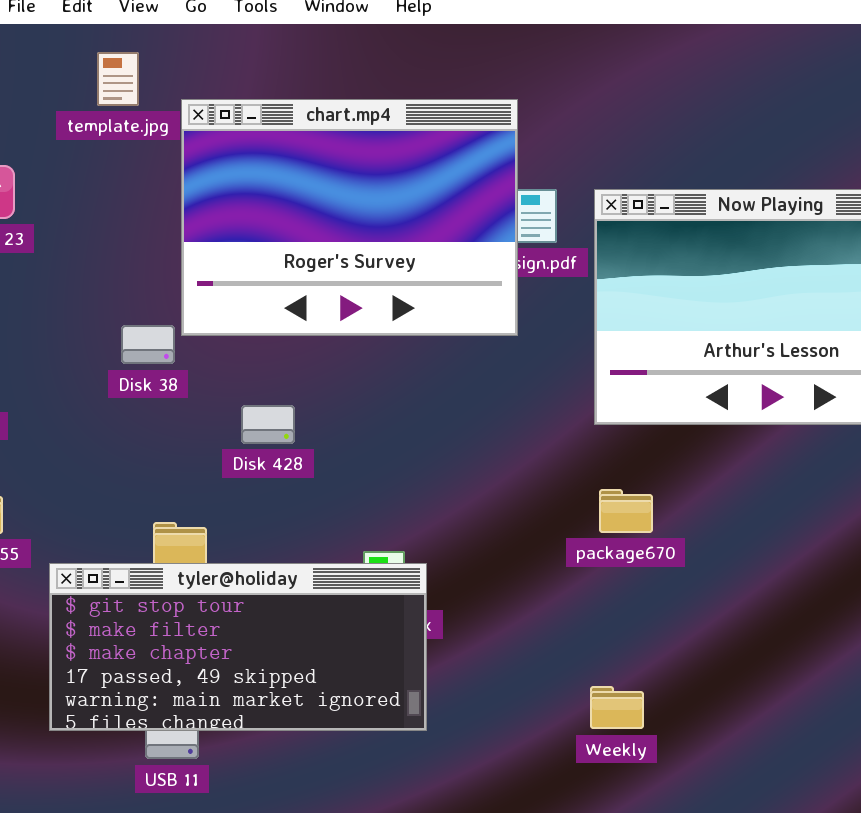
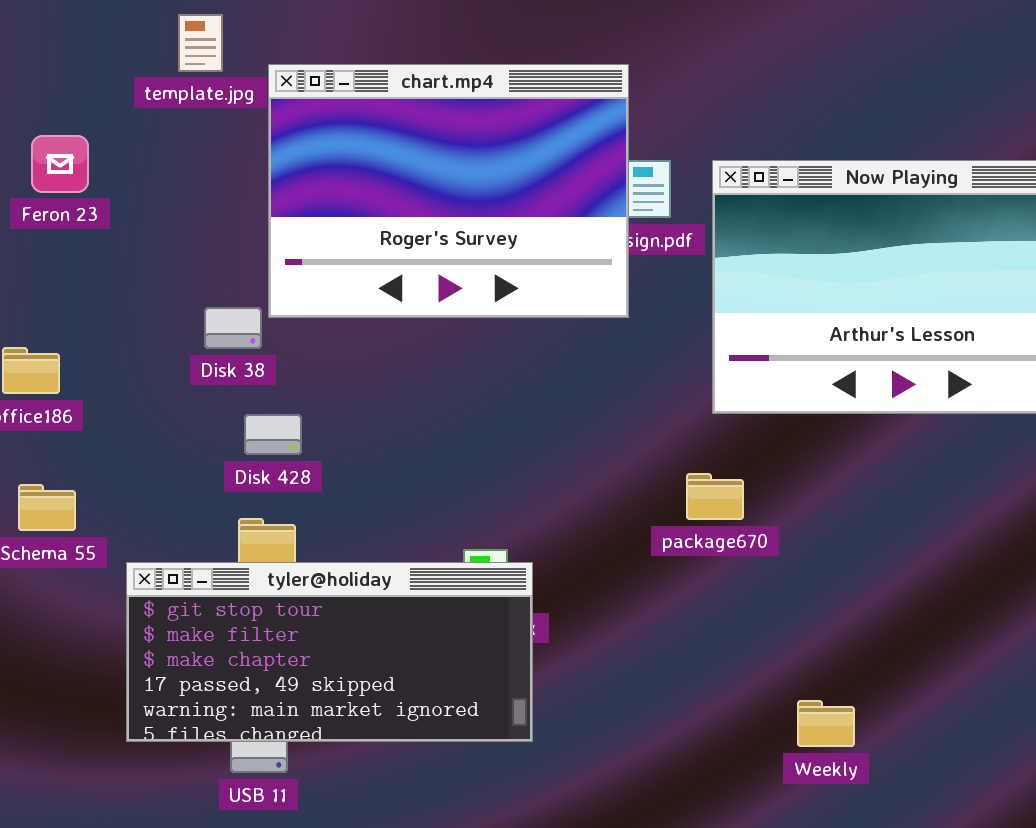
Disk 428: [241,405,295,444] -> [244,414,302,455], moved
package670: [599,489,653,533] -> [686,473,744,520], moved
Weekly: [590,686,644,729] -> [797,700,855,747], moved

